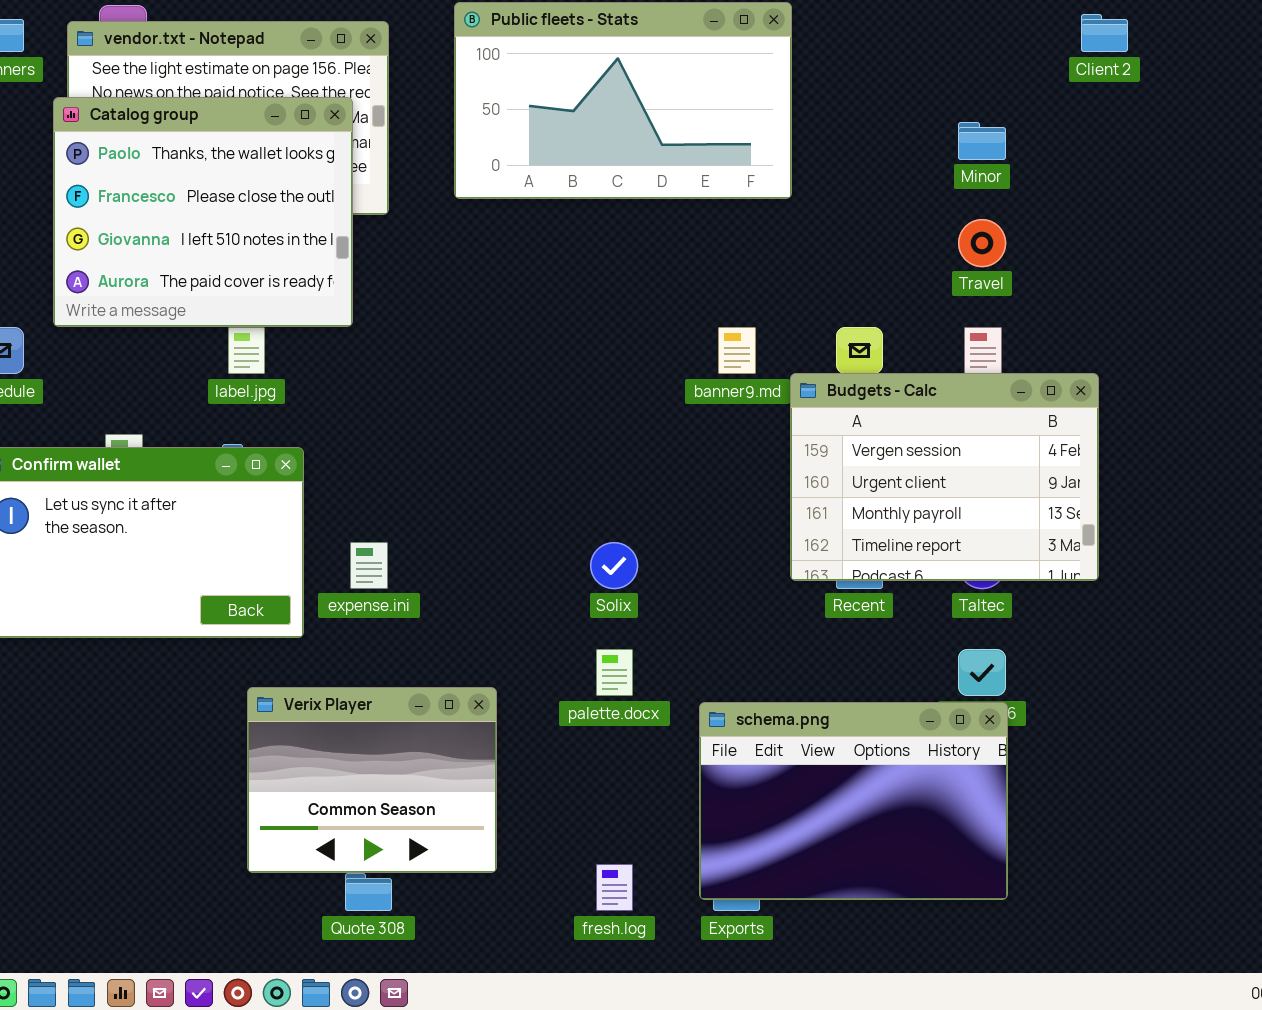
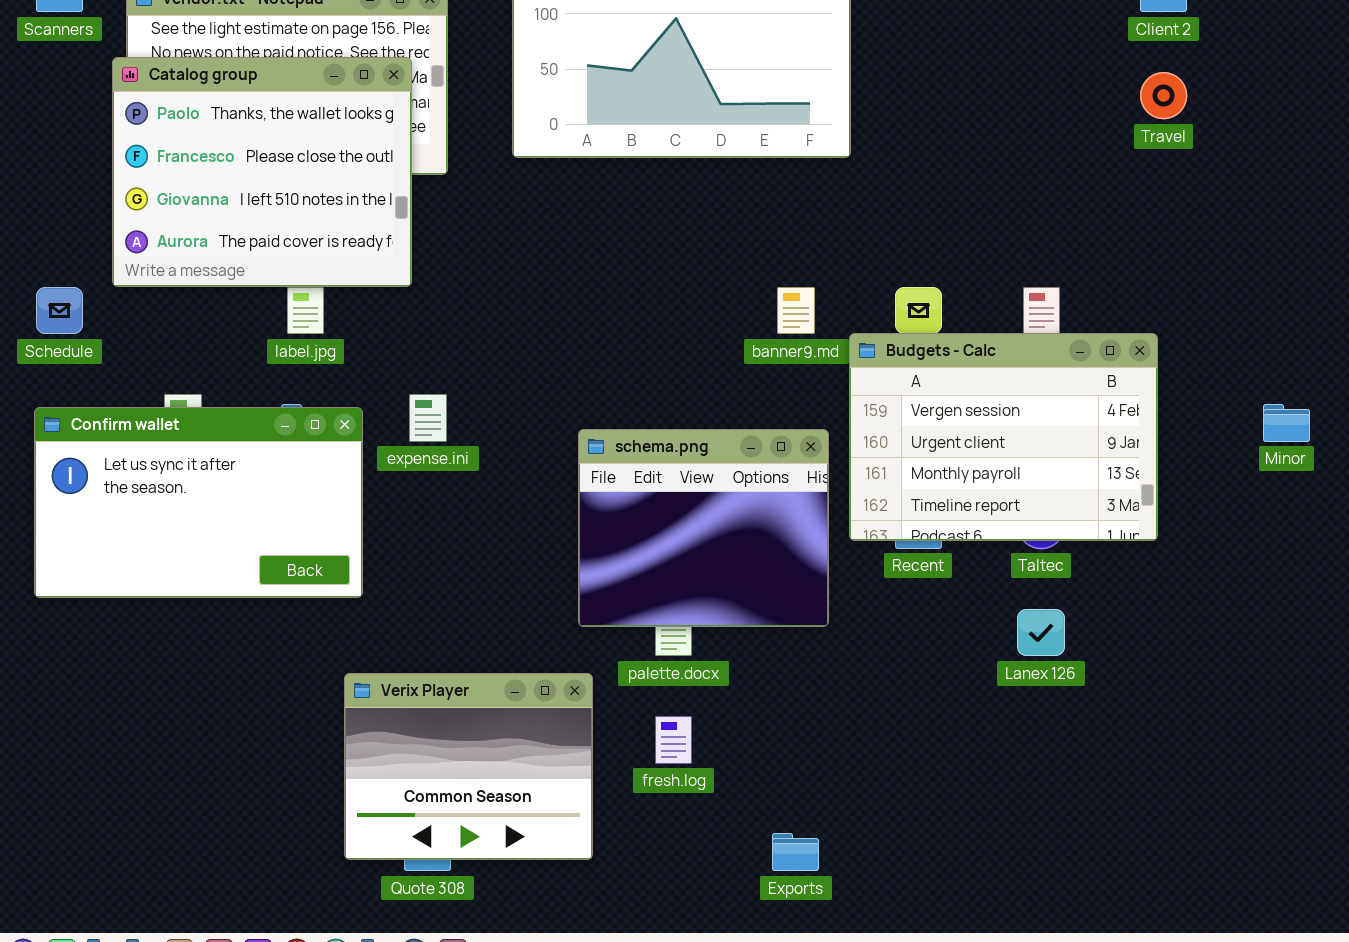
Minor: [958,122,1006,160] -> [1263,404,1310,442], moved
Travel: [958,219,1006,267] -> [1140,72,1187,119], moved
expense.ini: [350,542,388,589] -> [409,394,447,442], moved
Verix Player: [247,687,497,873] -> [344,673,593,860], moved
schema.png: [699,702,1008,900] -> [578,429,829,627], moved, resized
fresh.log: [596,864,633,911] -> [655,716,692,764], moved

